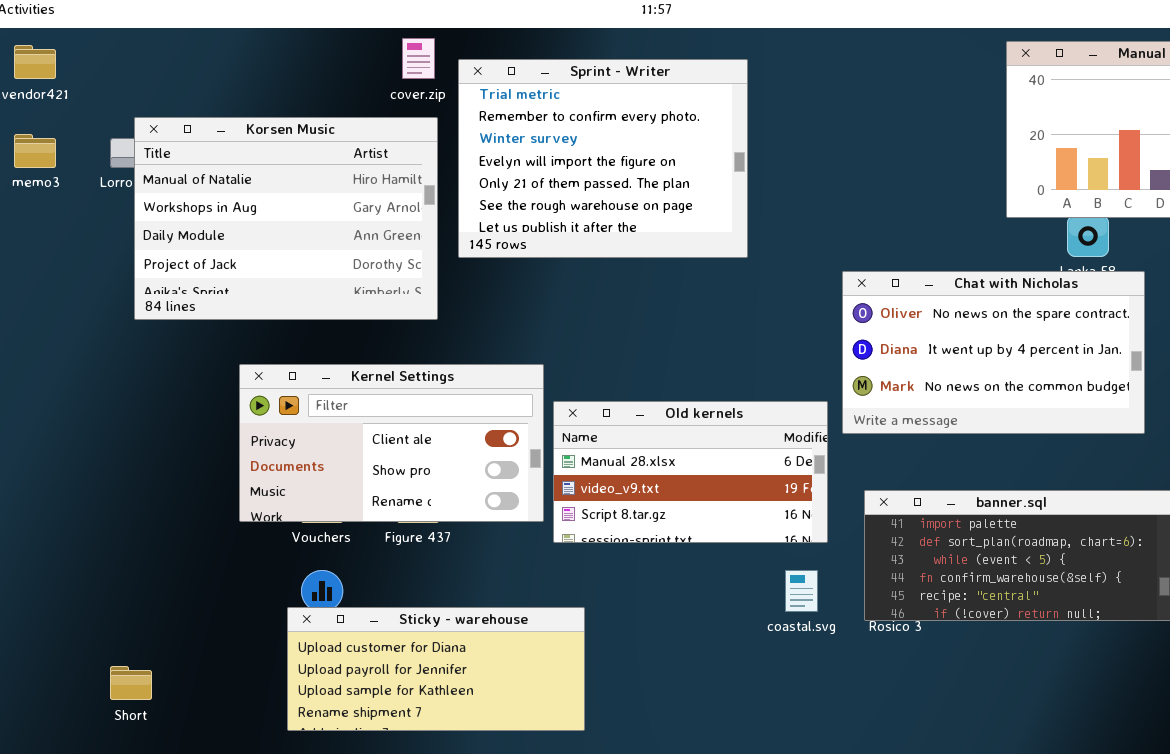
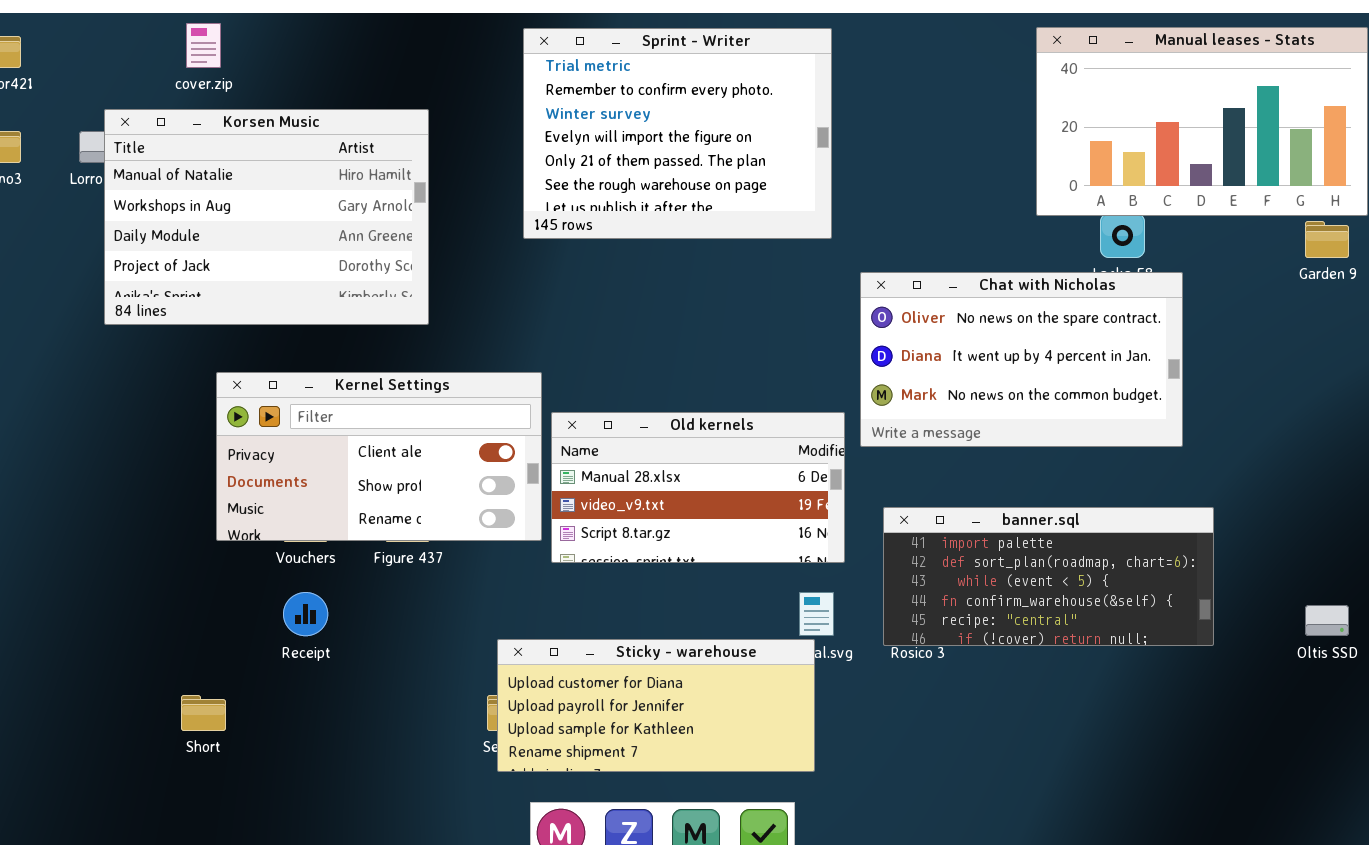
cover.zip: [402,38,435,79] -> [186,23,221,68], moved
Sprint - Writer: [458,59,748,258] -> [523,28,832,239], moved
Sticky - warehouse: [287,607,585,731] -> [497,639,815,772], moved
Short: [110,666,152,700] -> [181,695,226,731], moved

